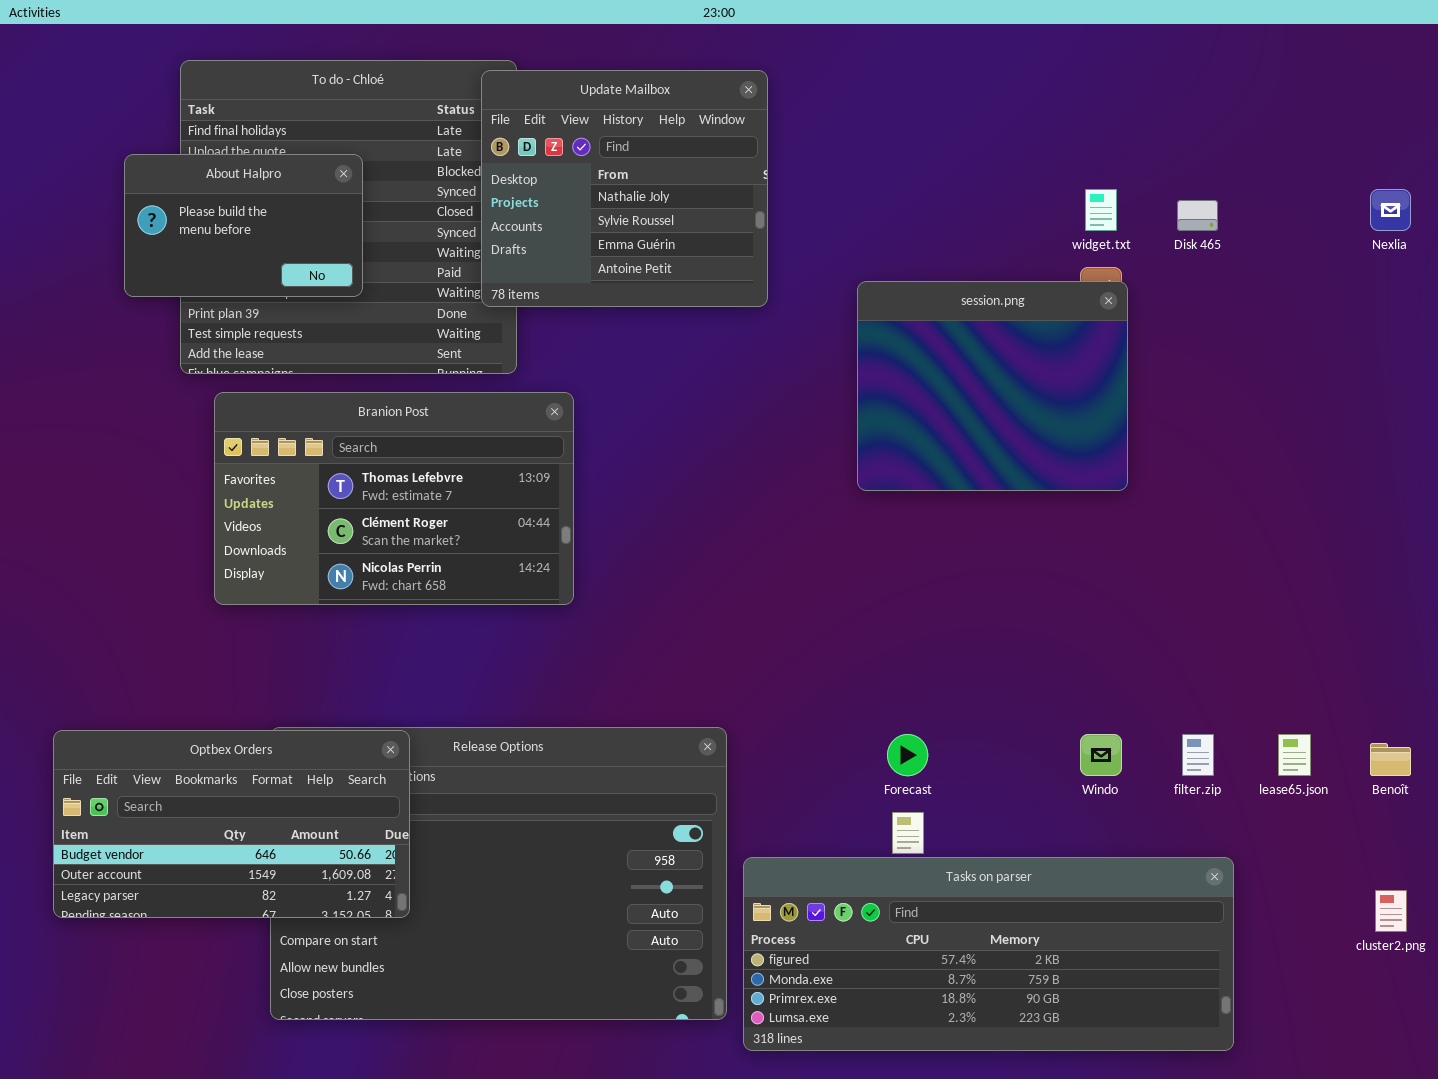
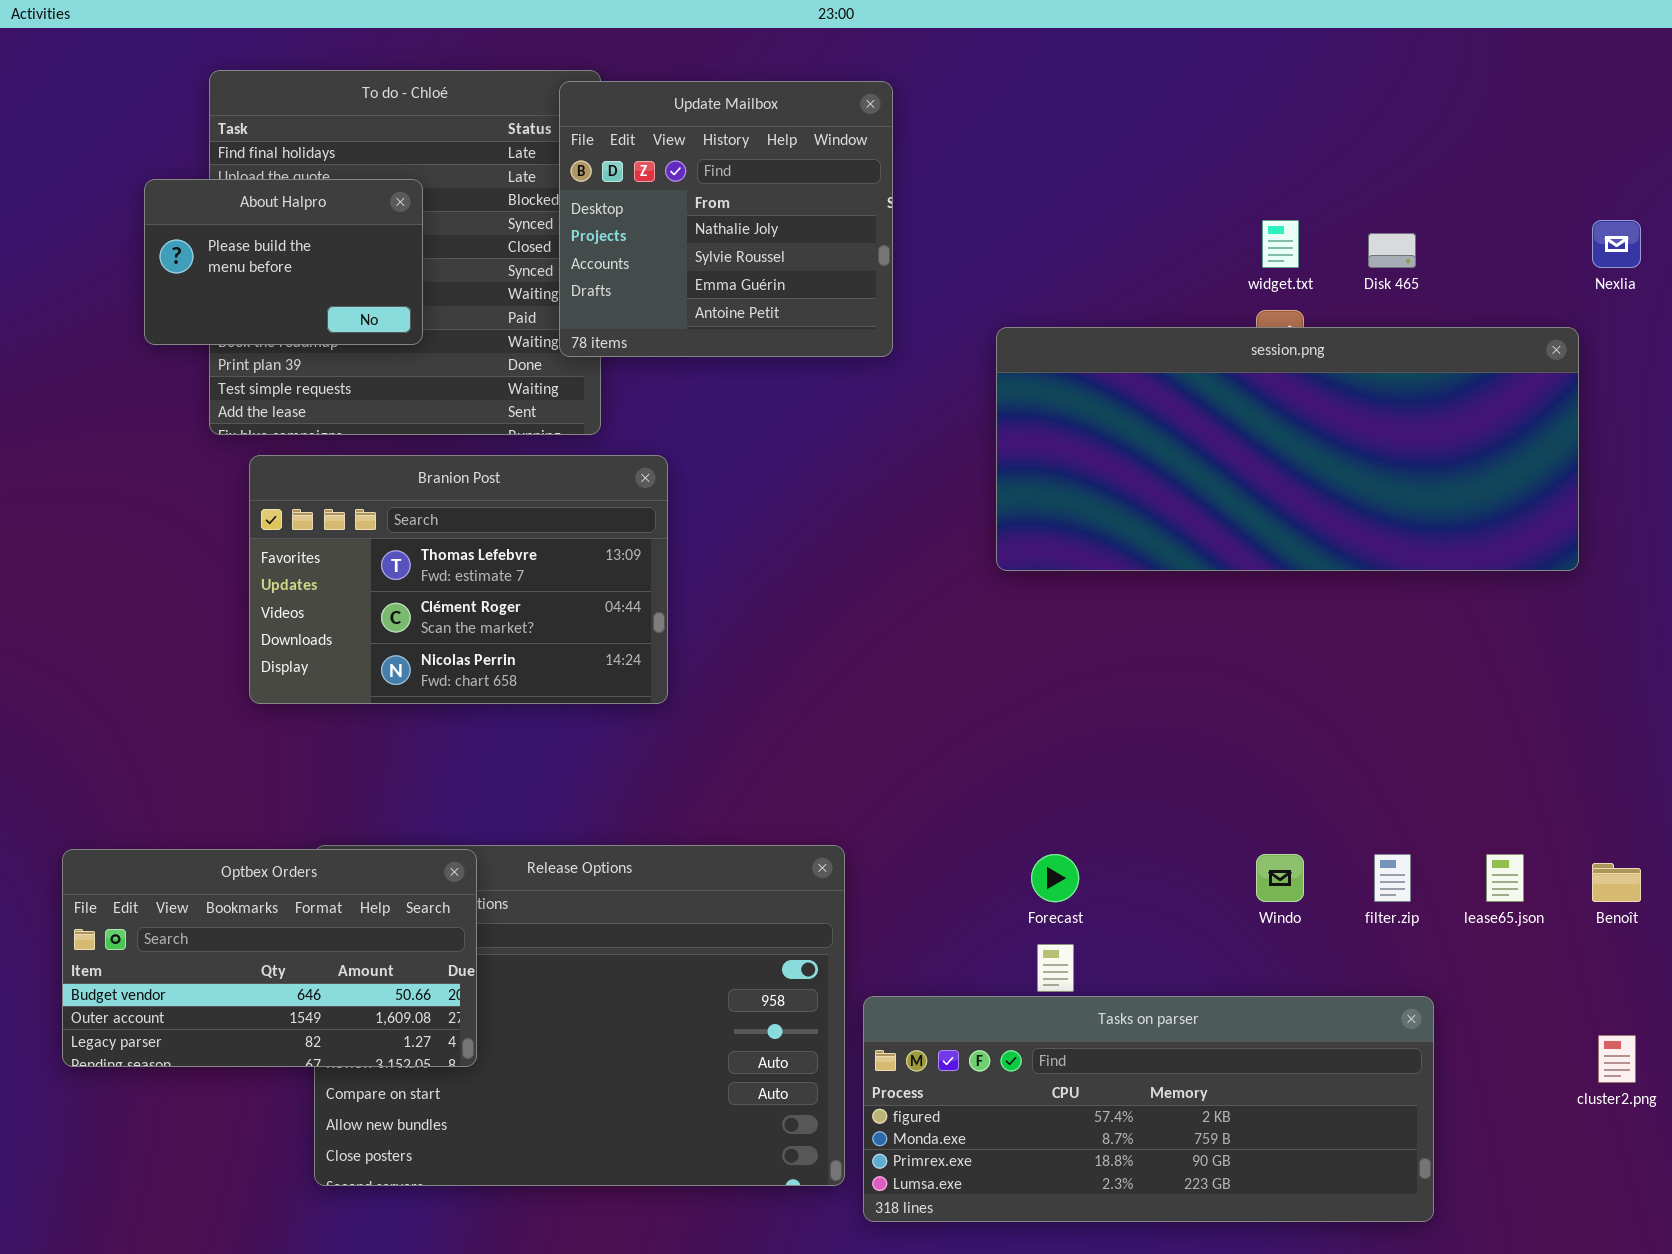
session.png: [857,281,1128,491] -> [996,327,1579,571], resized

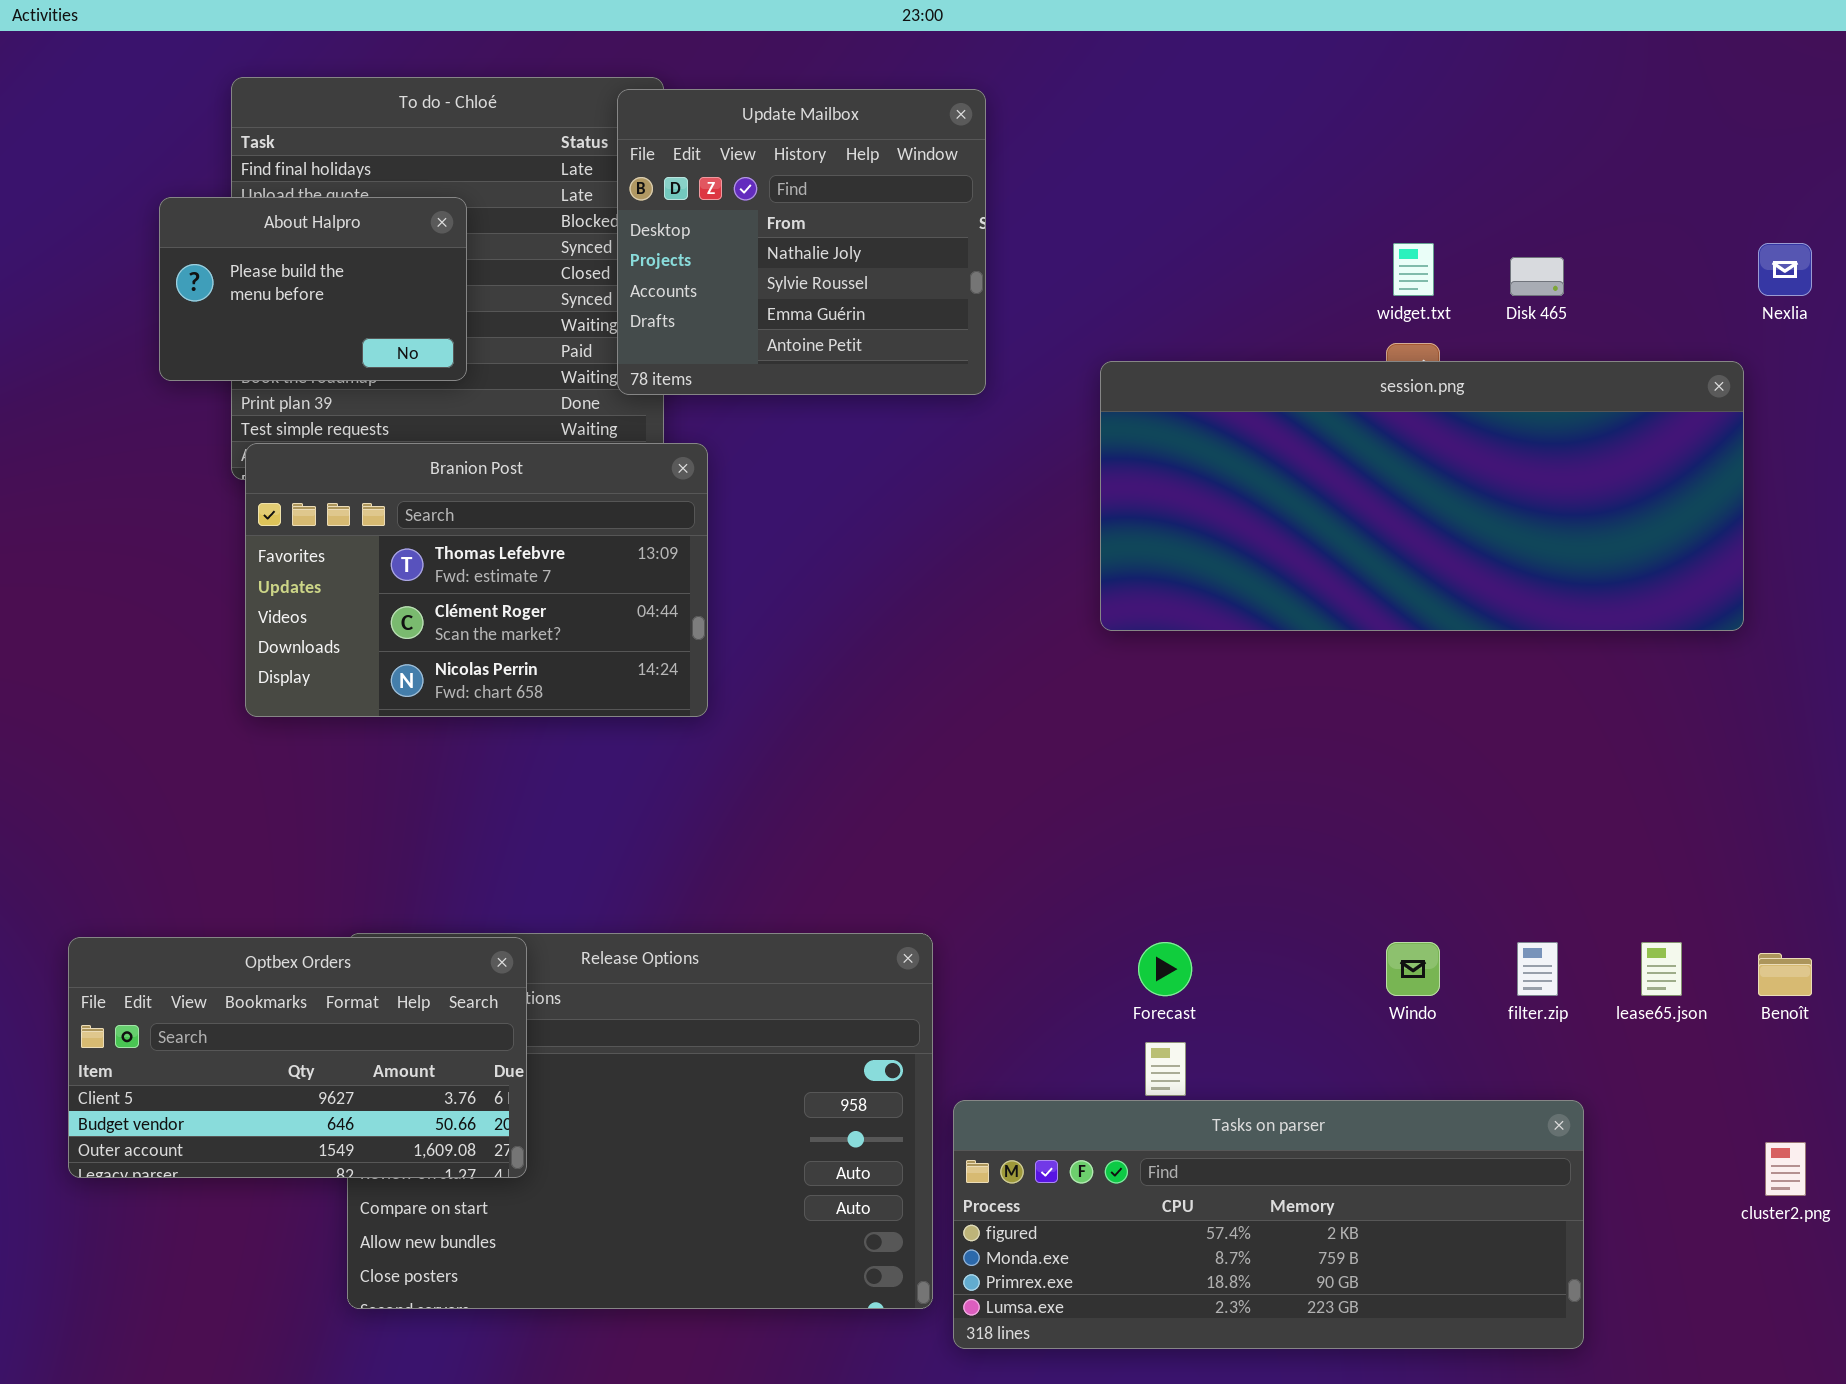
Branion Post: [249,455,668,704] -> [245,443,708,717], moved
Optbex Orders: [62,849,477,1067] -> [68,937,527,1178], scrolled up 1 row

